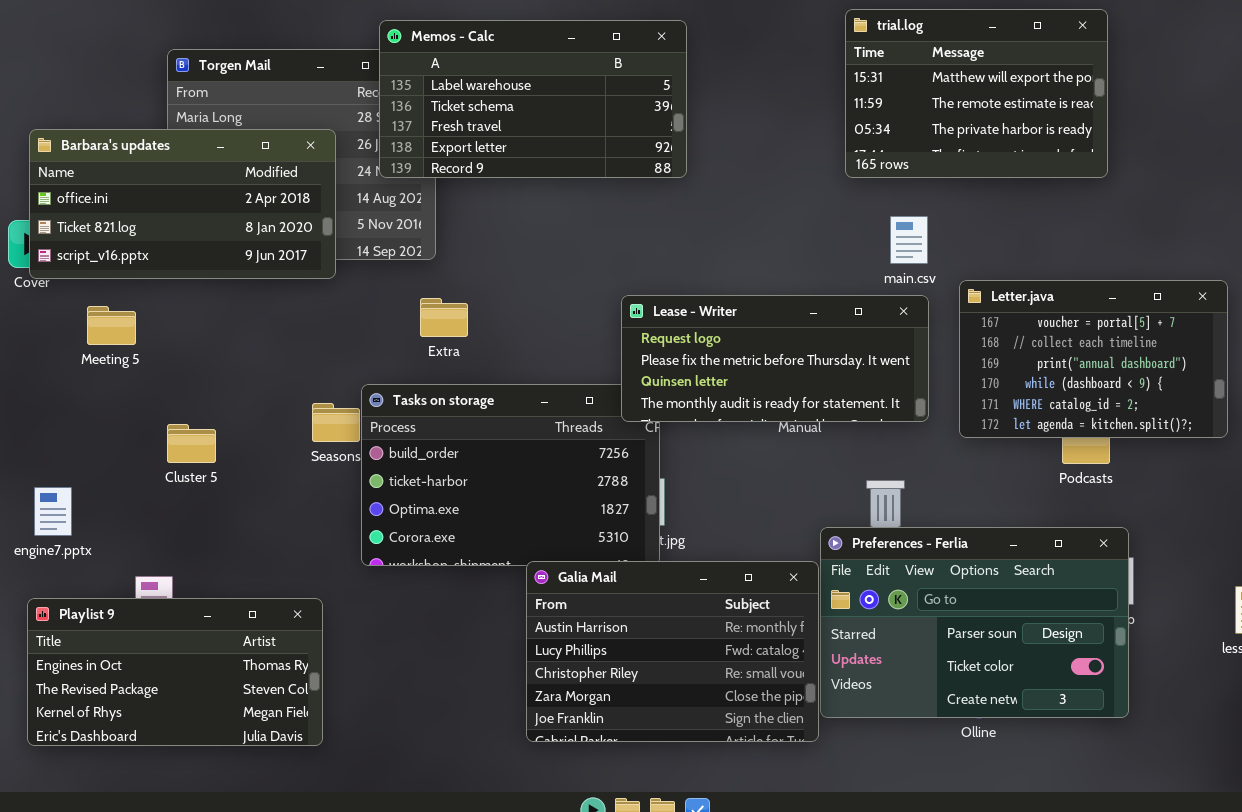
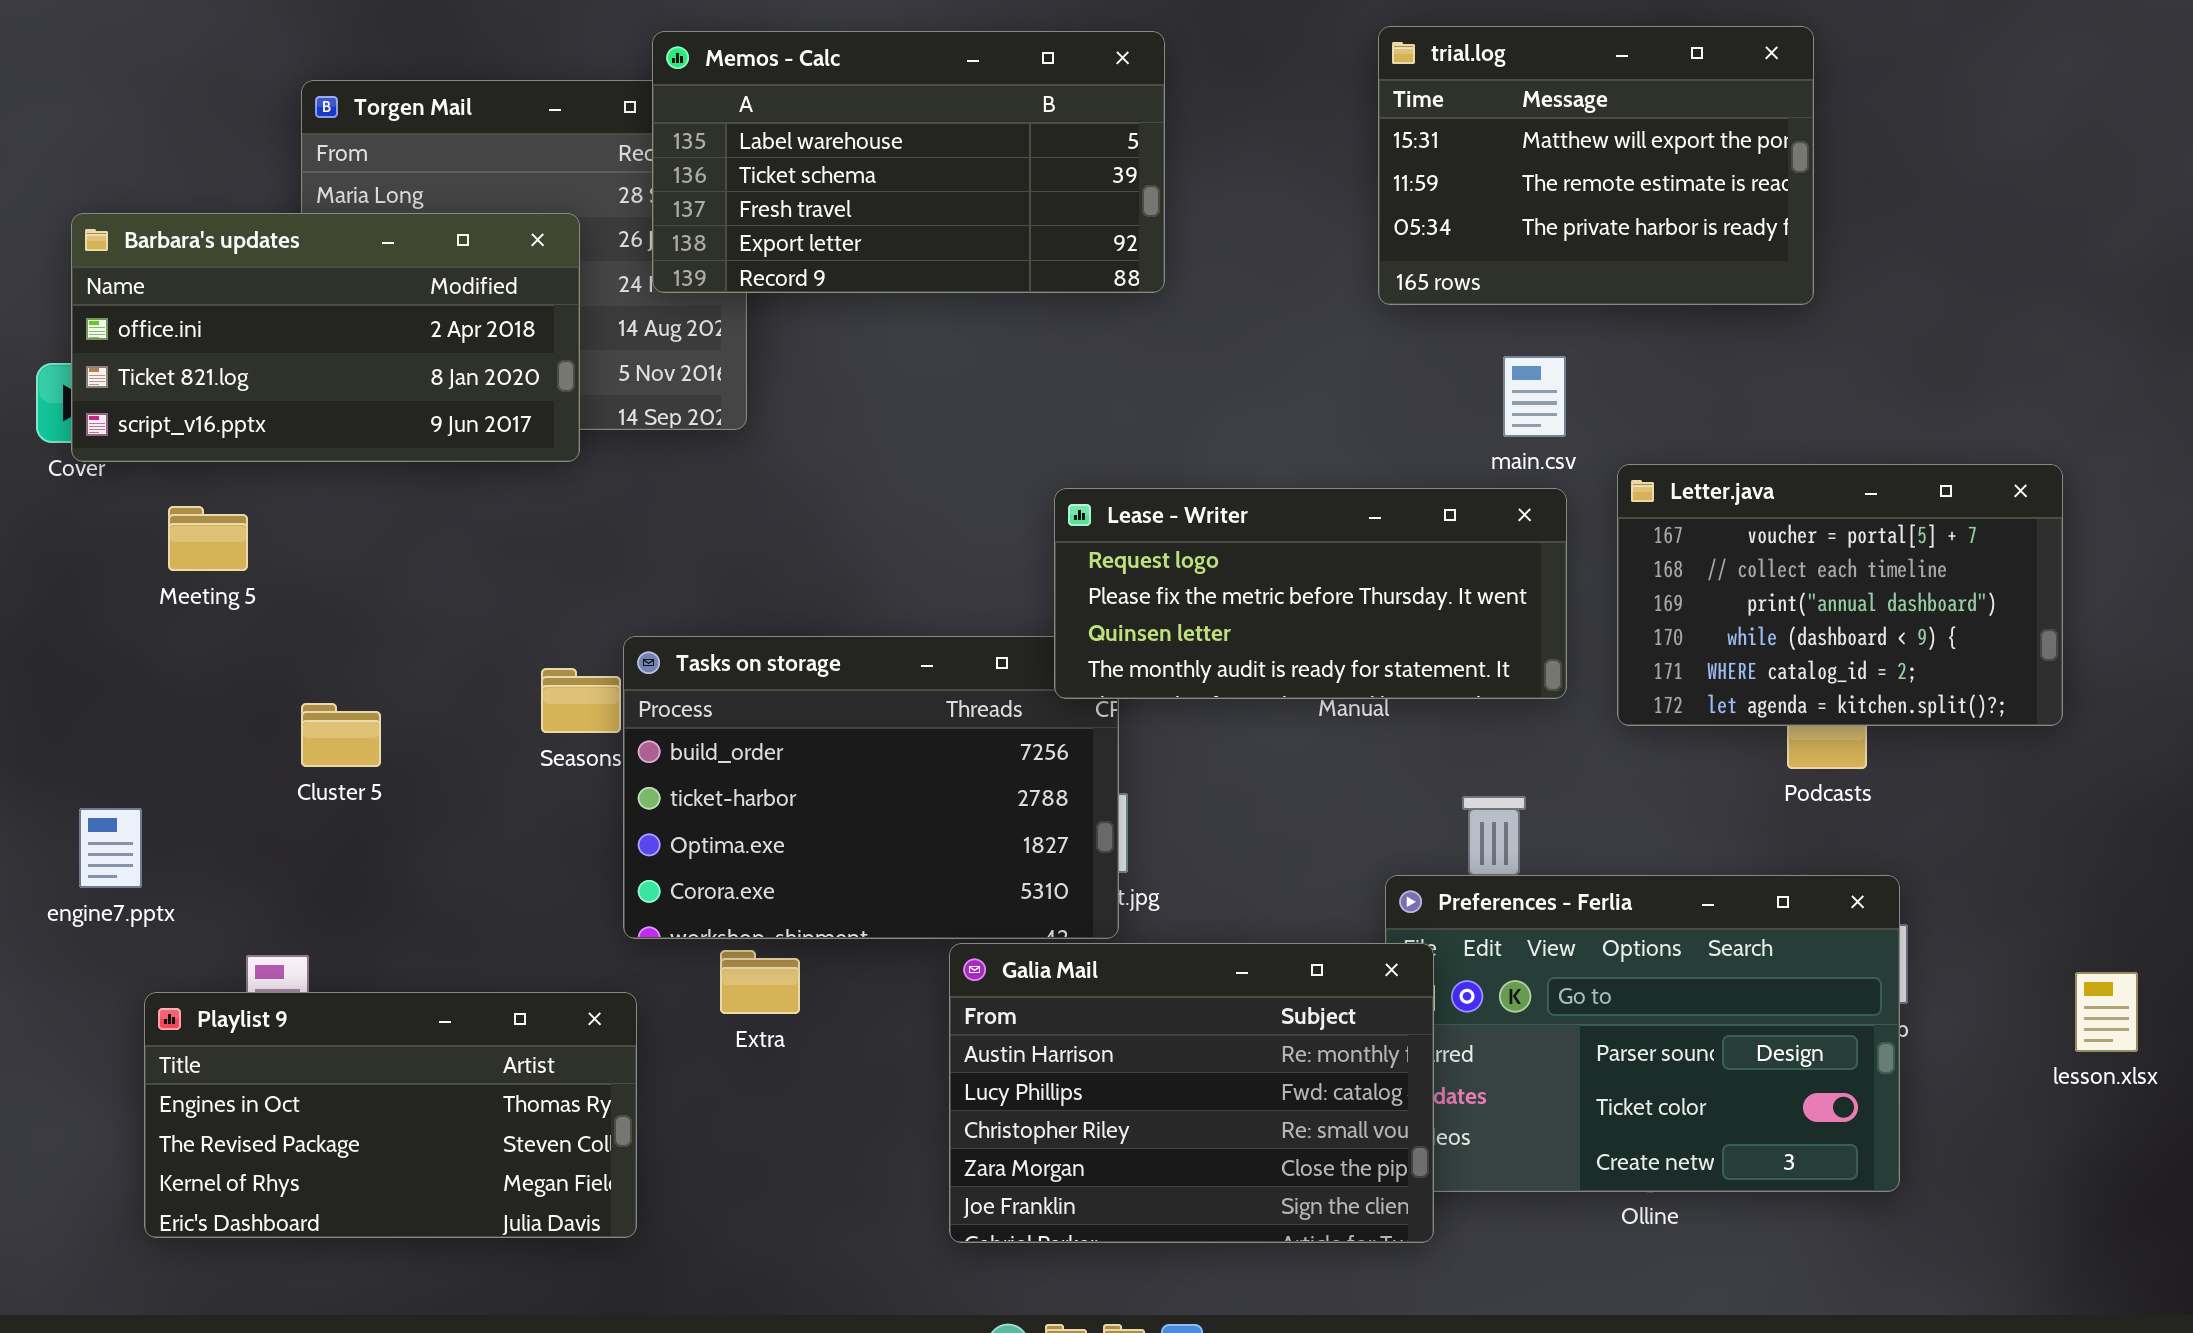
trial.log: [845,9,1108,178] -> [1378,26,1814,305], moved
Extra: [420,298,468,337] -> [720,950,800,1014], moved
Galia Mail: [526,561,819,742] -> [949,943,1434,1243], moved
Playlist 9: [27,598,323,746] -> [144,992,637,1238], moved

